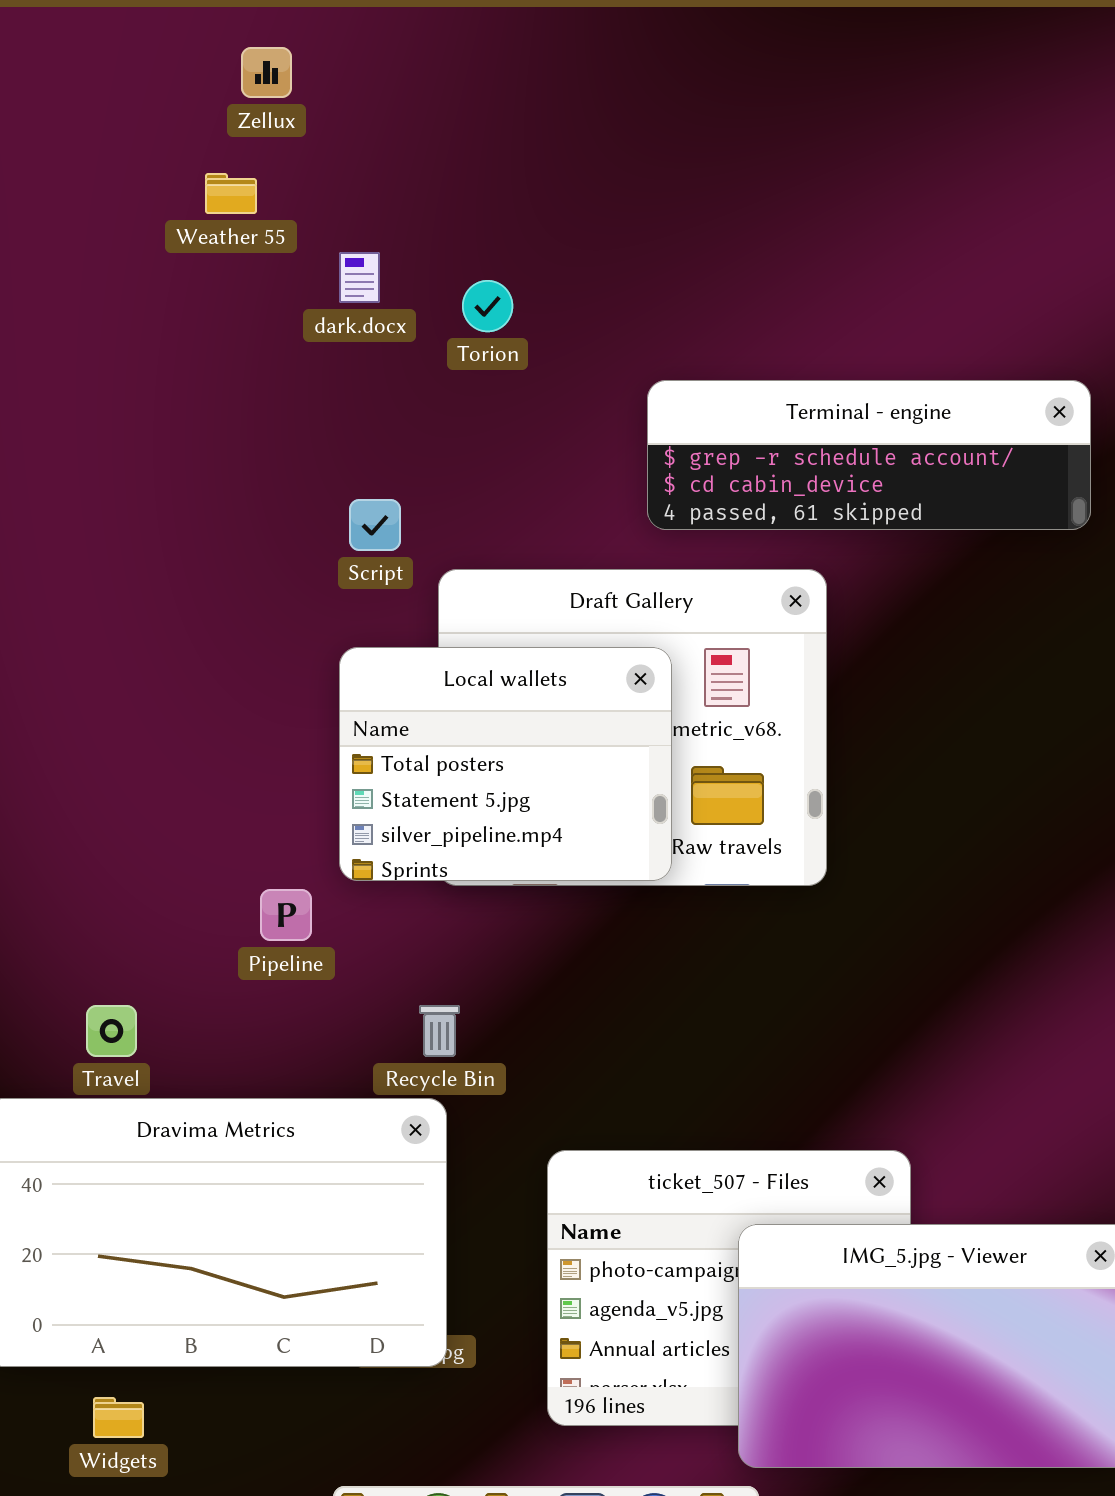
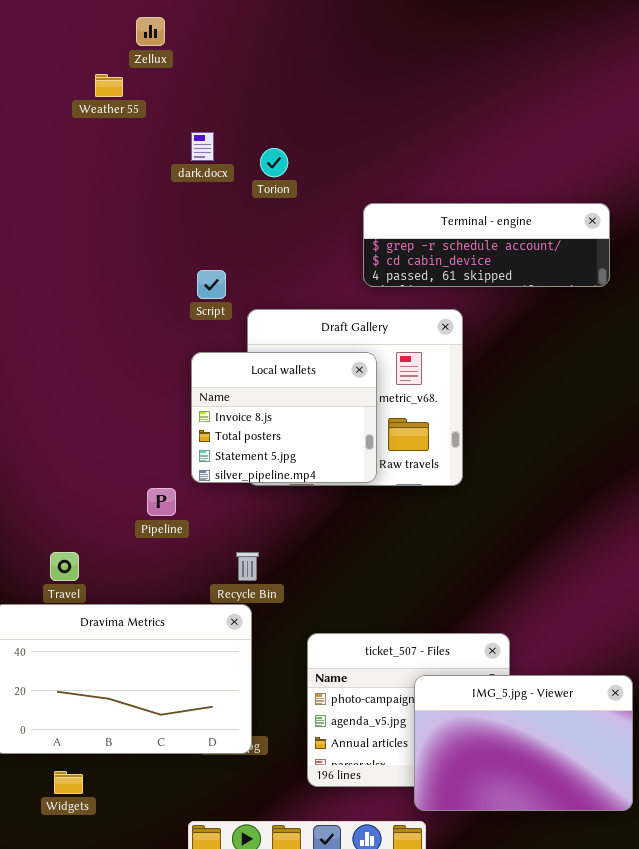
Weather 55: [205,173,257,214] -> [95,74,123,97], moved
Local wallets: [339,647,672,881] -> [191,352,377,483], scrolled up 1 row

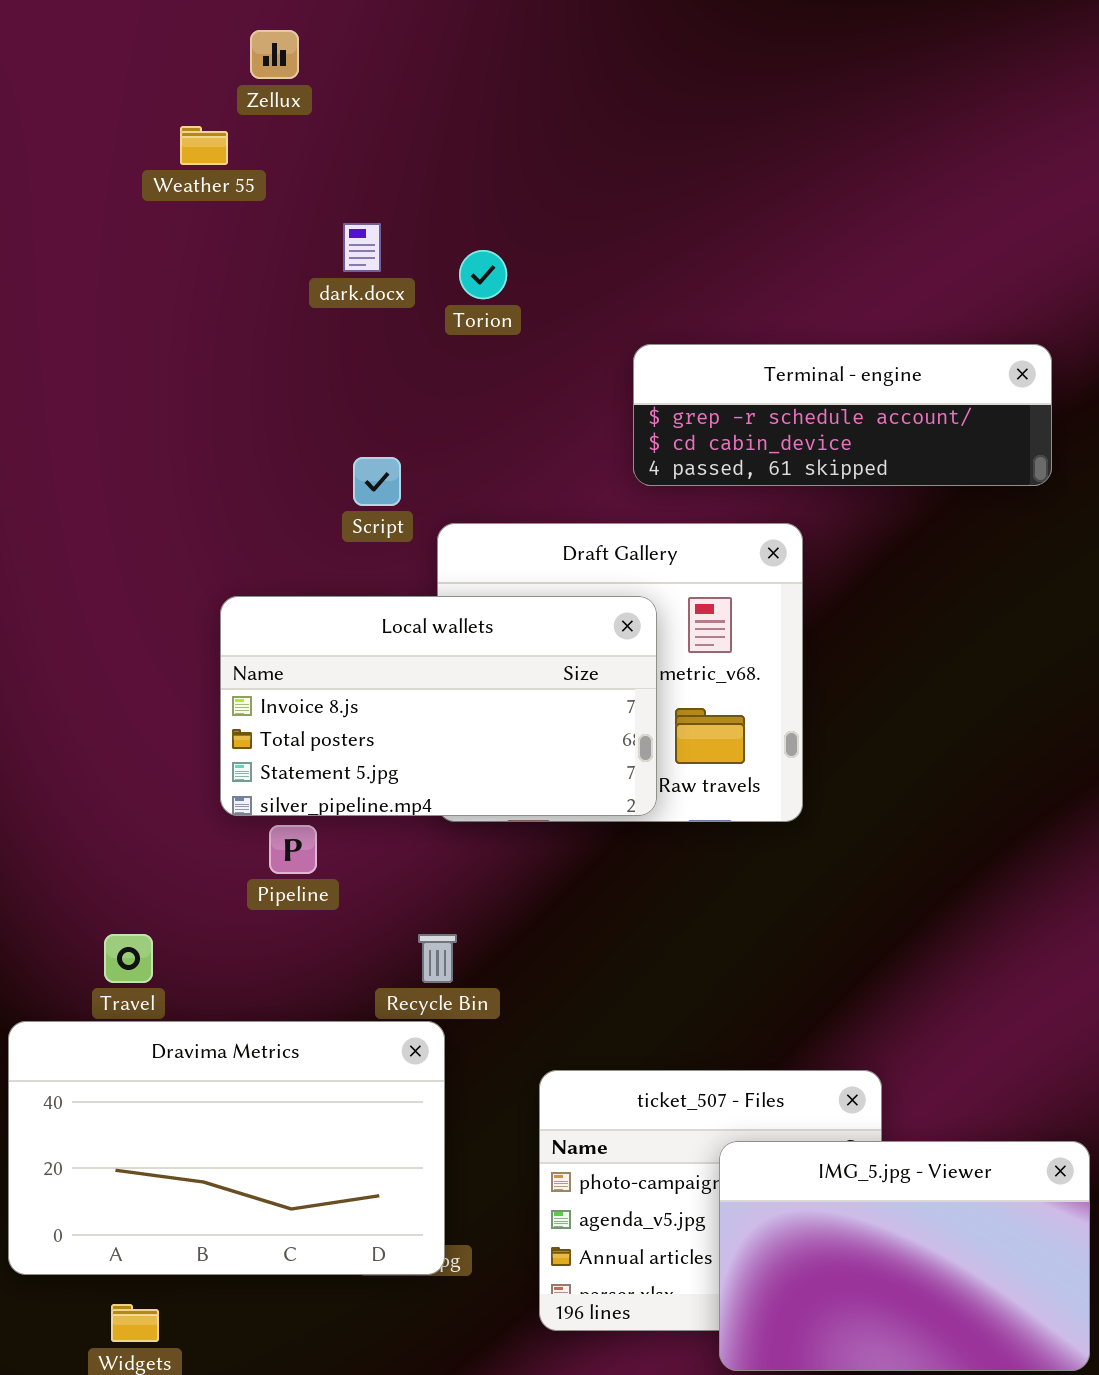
Local wallets: [191,352,377,483] -> [220,596,657,816], resized

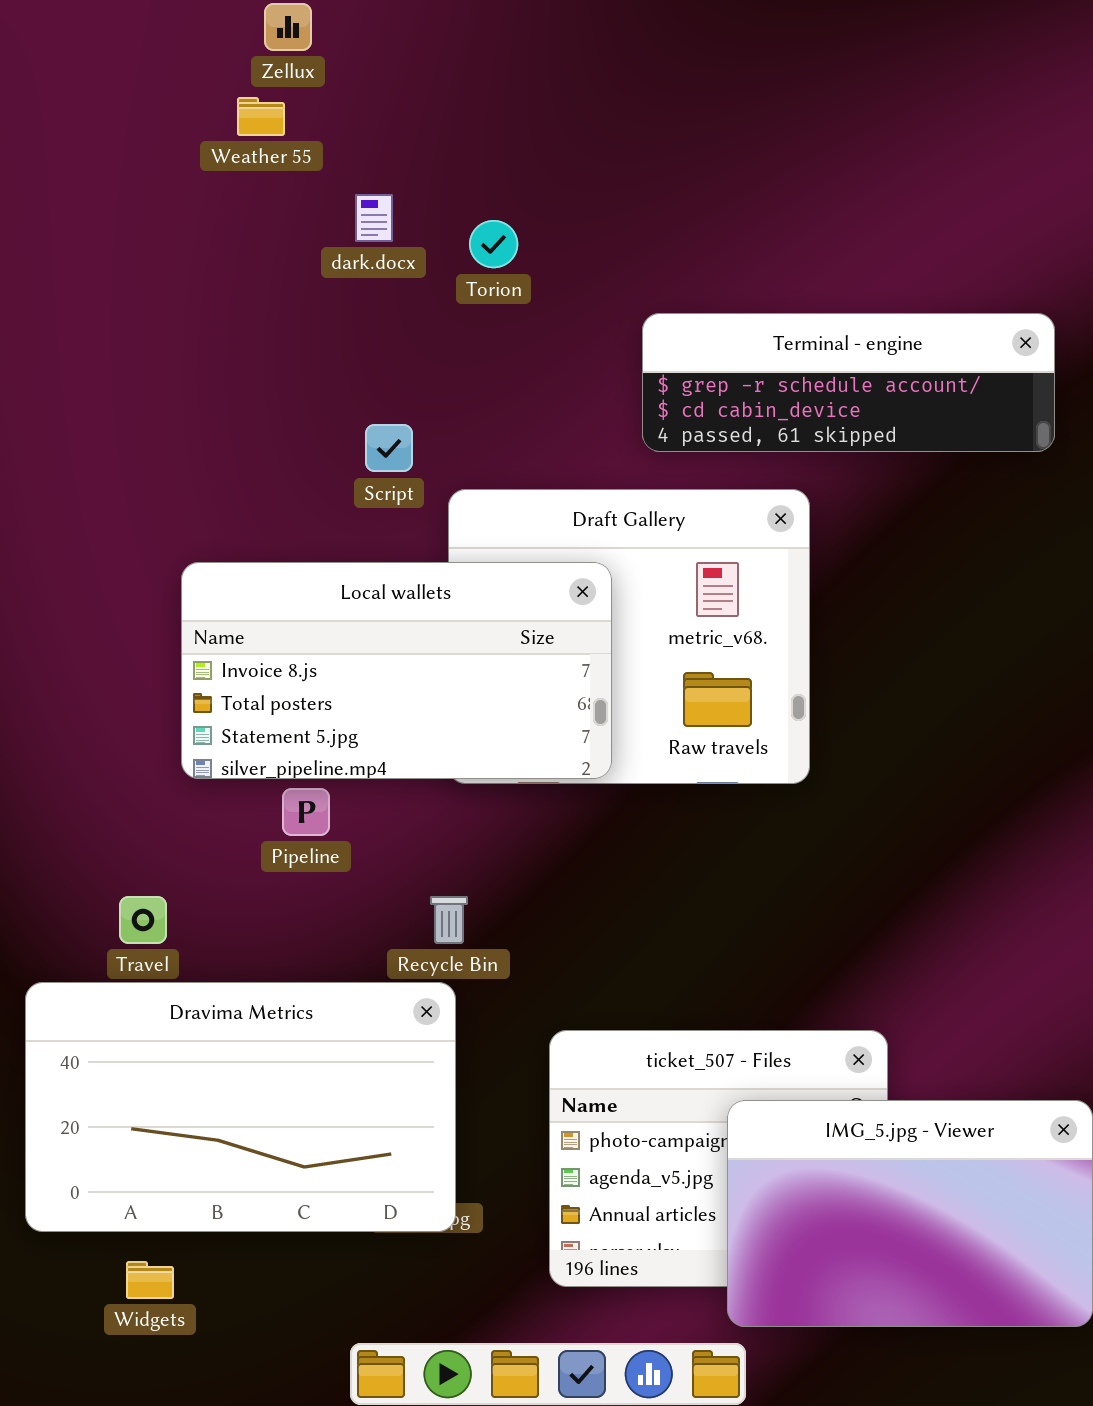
Weather 55: [180,126,228,165] -> [237,97,285,136], moved
Local wallets: [220,596,657,816] -> [181,562,612,779], moved

